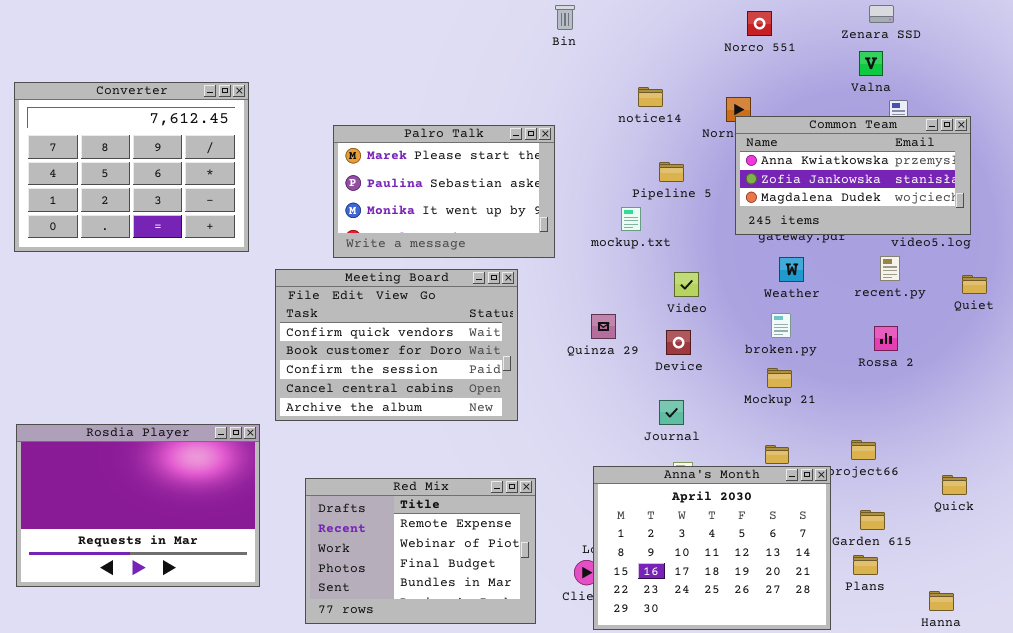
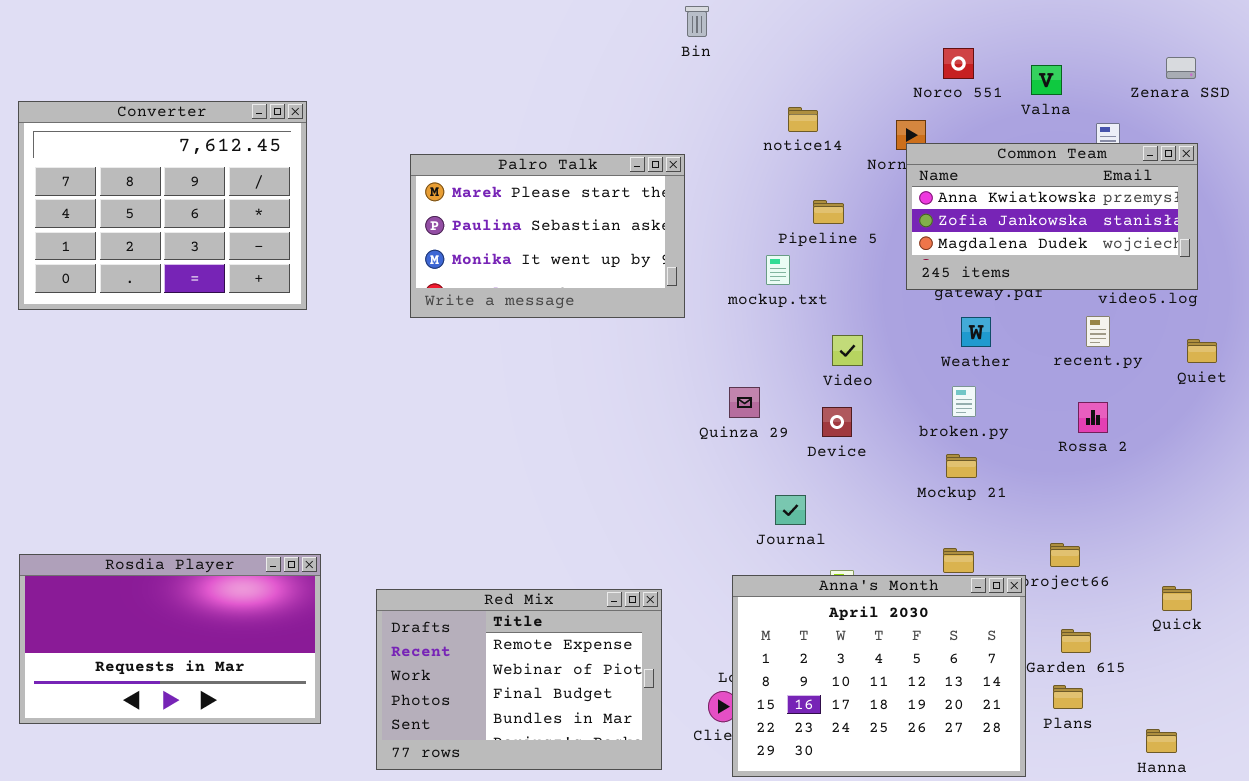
Zenara SSD: [869,5,894,23] -> [1166,57,1196,79], moved
Norco 551: [747,11,772,36] -> [943,48,974,79], moved
Valna: [859,51,883,76] -> [1031,65,1062,95], moved
Meeting Board: [275,269,518,421] -> none, closed
Journal: [659,400,684,425] -> [775,495,806,525], moved
Rosdia Player: [16,424,260,587] -> [19,554,321,724], resized

